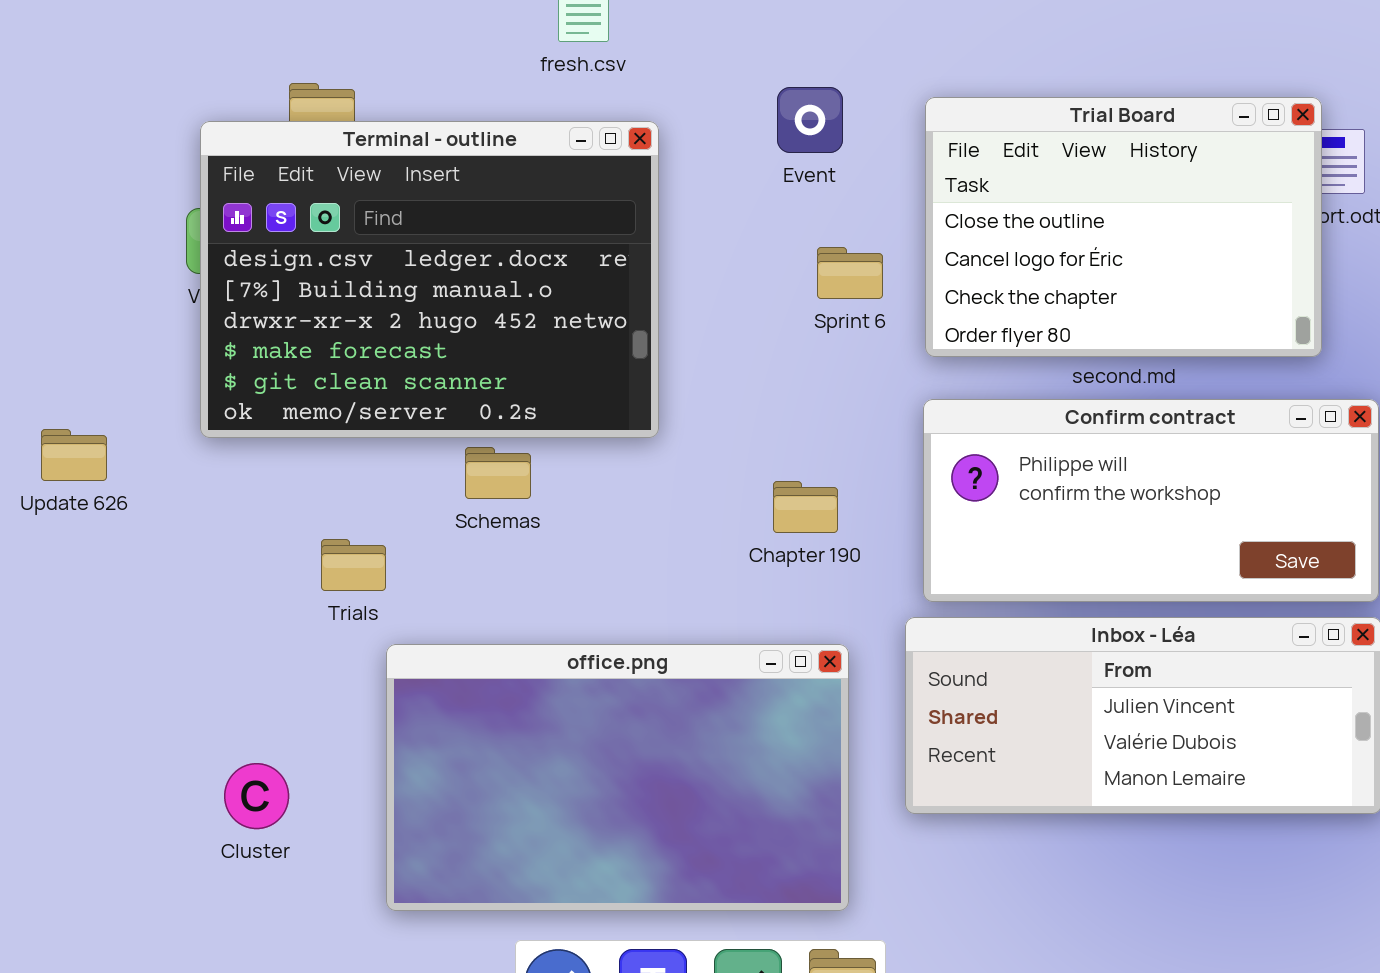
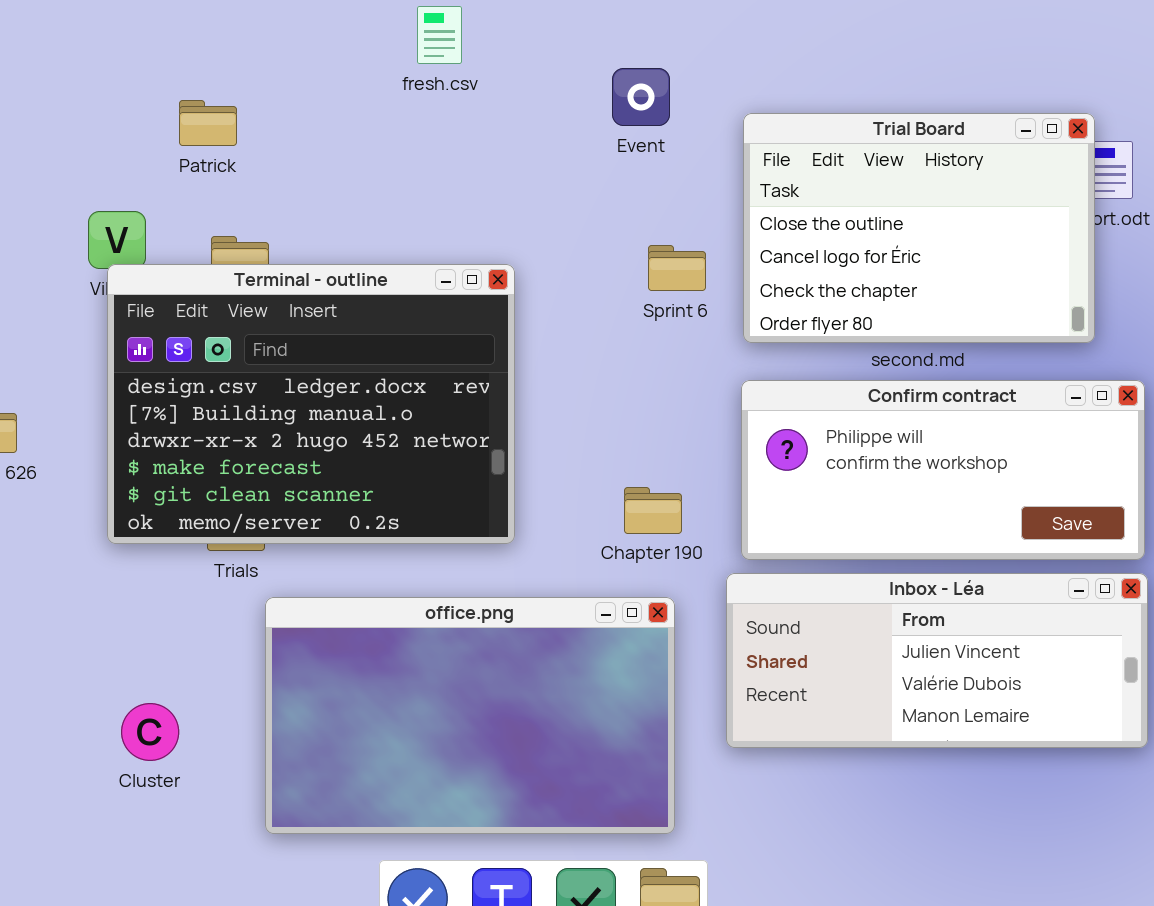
Event: [777,87,843,153] -> [612,68,670,126], moved
Terminal - outline: [200,121,659,438] -> [107,264,515,544], moved
Chapter 190: [773,481,838,533] -> [624,487,682,534], moved

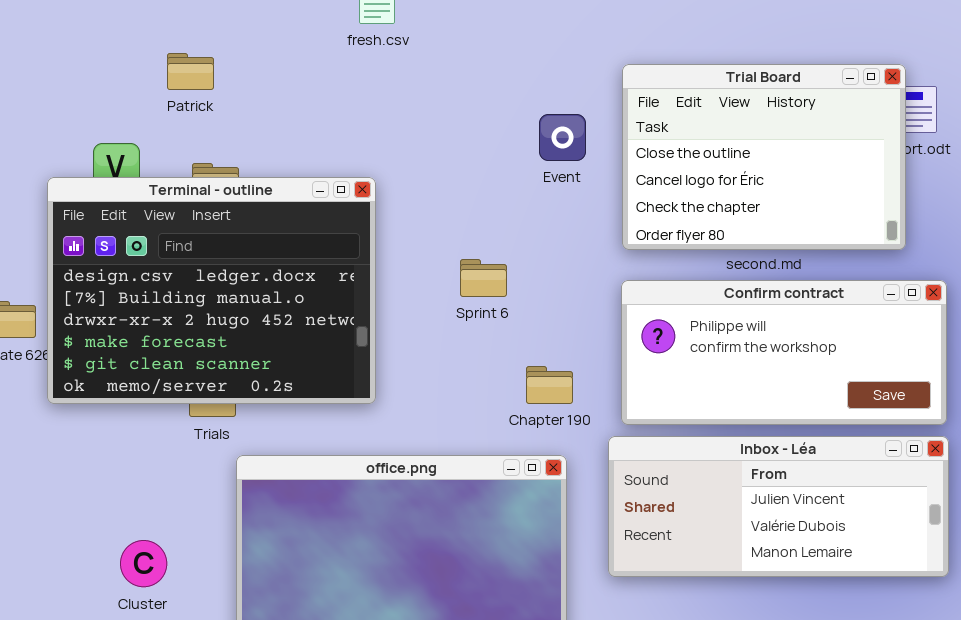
Event: [612,68,670,126] -> [539,114,586,161], moved
Sprint 6: [648,245,706,291] -> [460,259,507,297], moved
Terminal - outline: [107,264,515,544] -> [47,177,376,404], moved

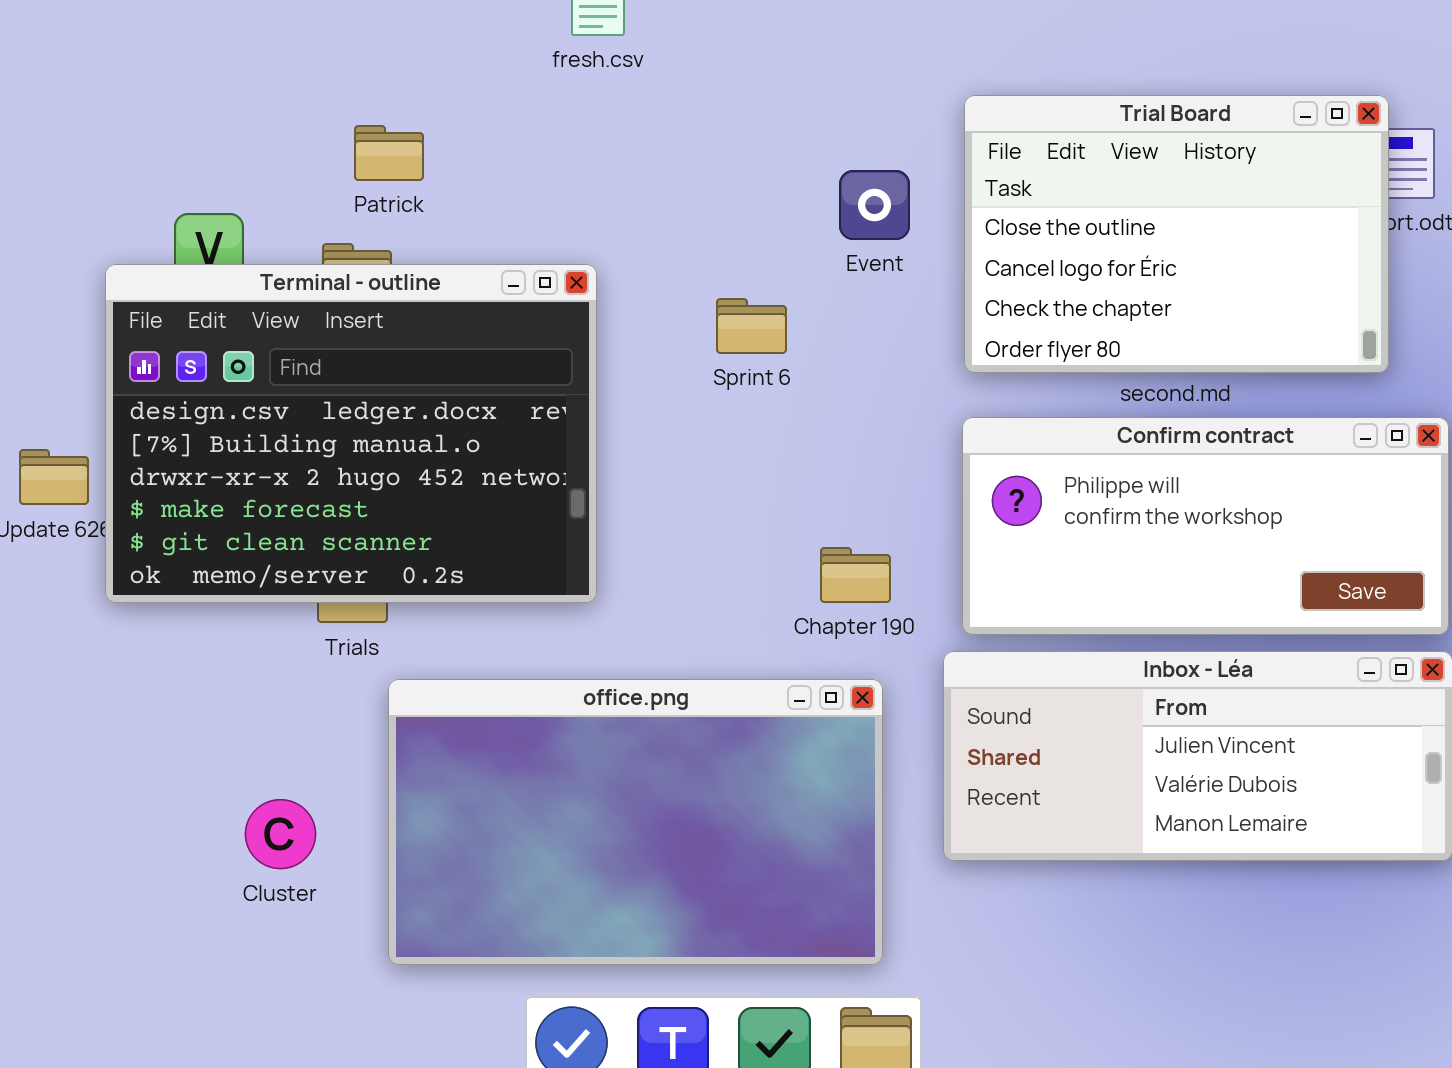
Patrick: [167,53,214,90] -> [354,125,424,181], moved
Sprint 6: [460,259,507,297] -> [716,298,787,354], moved
Cluster: [120,540,167,587] -> [245,799,316,869], moved

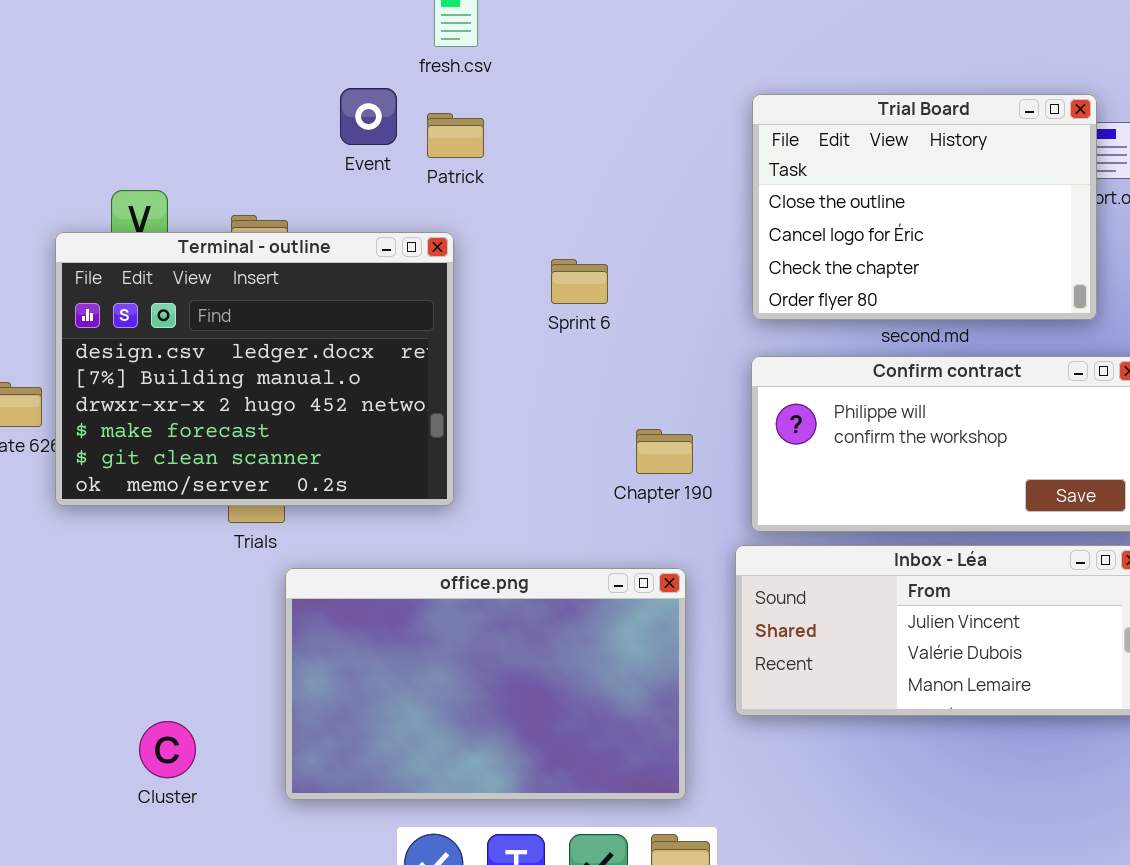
Patrick: [354,125,424,181] -> [427,113,484,158], moved
Event: [839,170,910,240] -> [340,88,397,145], moved
Chapter 190: [820,547,891,603] -> [636,429,693,474], moved
Cluster: [245,799,316,869] -> [139,721,196,778], moved

